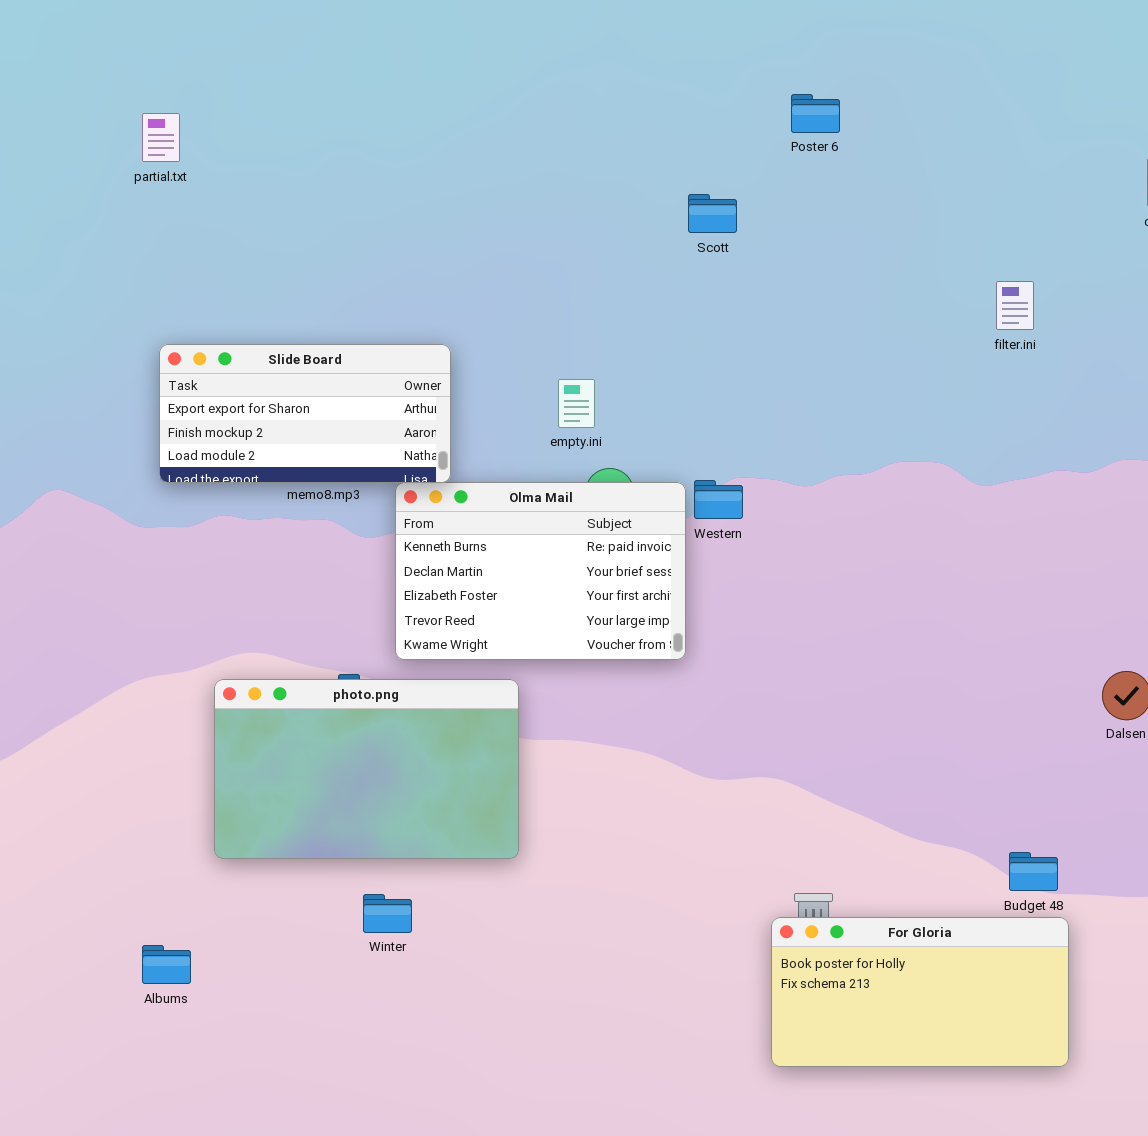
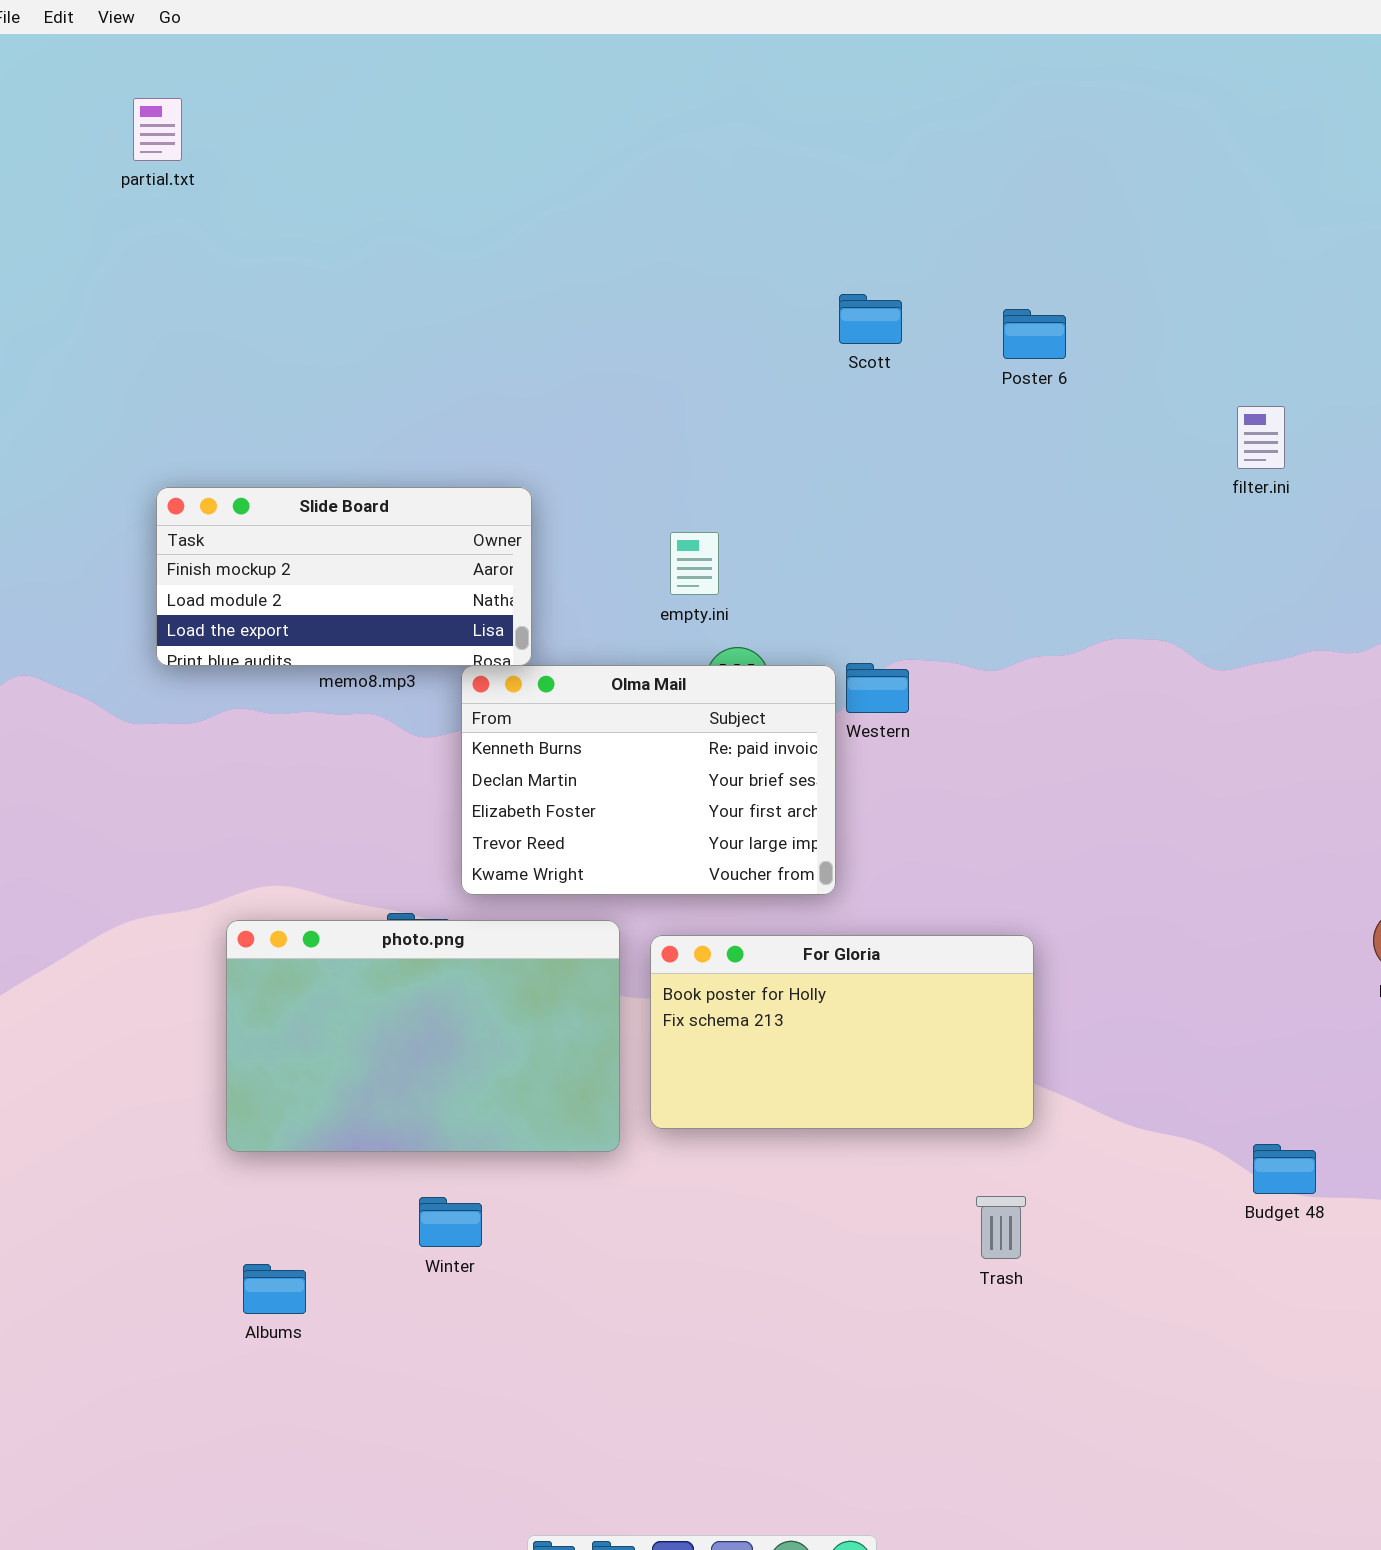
Poster 6: [791,94,840,133] -> [1003,309,1066,359], moved
partial.txt: [142,113,180,162] -> [133,98,182,161], moved
Slide Board: [159,344,451,483] -> [156,487,532,666], scrolled down 1 row
For Gloria: [771,917,1069,1067] -> [650,935,1034,1129], moved
Albums: [142,945,191,984] -> [243,1264,306,1314], moved

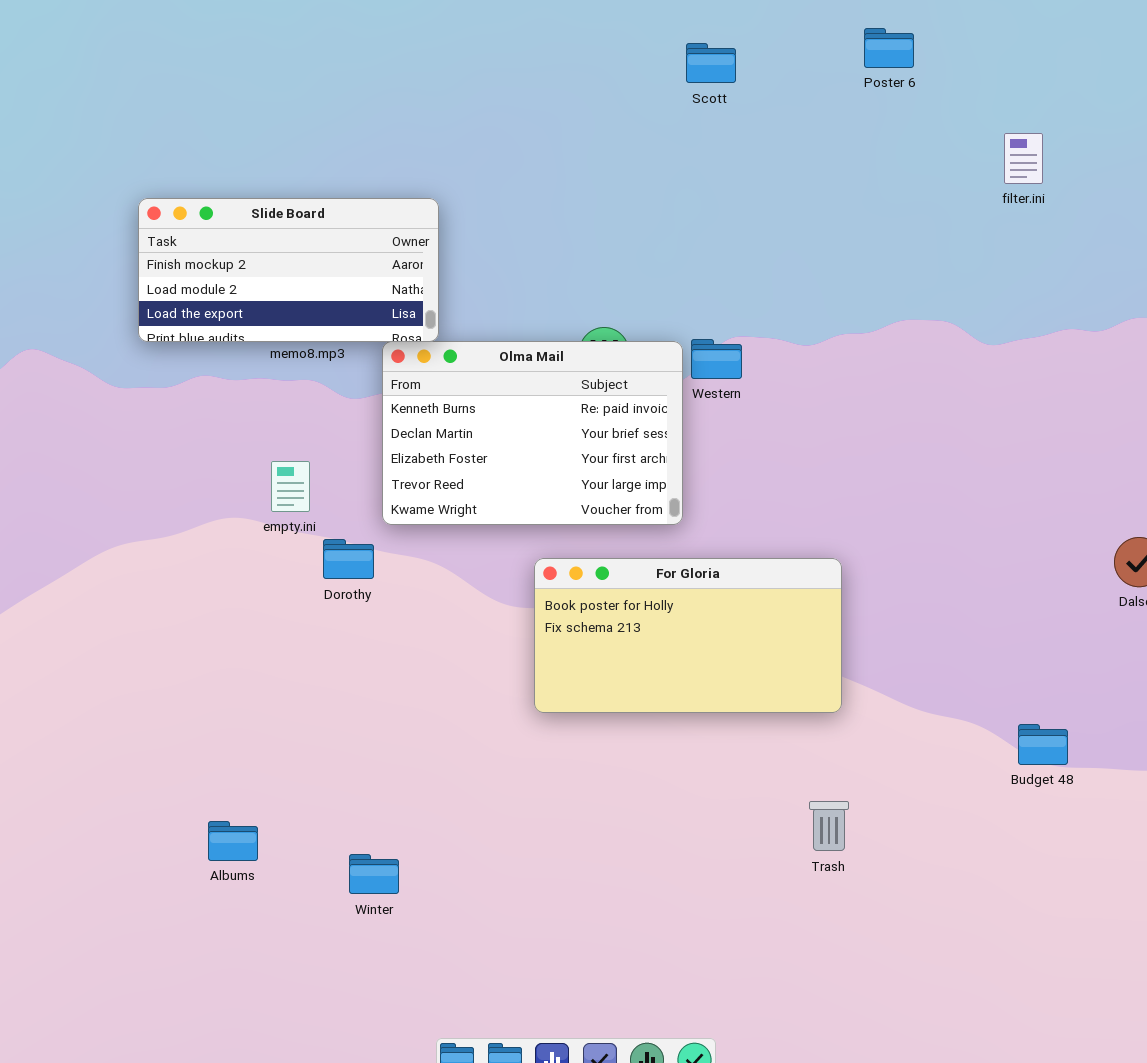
Poster 6: [1003,309,1066,359] -> [864,28,914,68], moved
empty.ini: [670,532,719,595] -> [271,461,310,512], moved
photo.png: [226,920,620,1152] -> none, closed
Trash: [976,1196,1026,1259] -> [809,801,849,851], moved
Winter: [419,1197,482,1247] -> [349,854,399,894], moved

